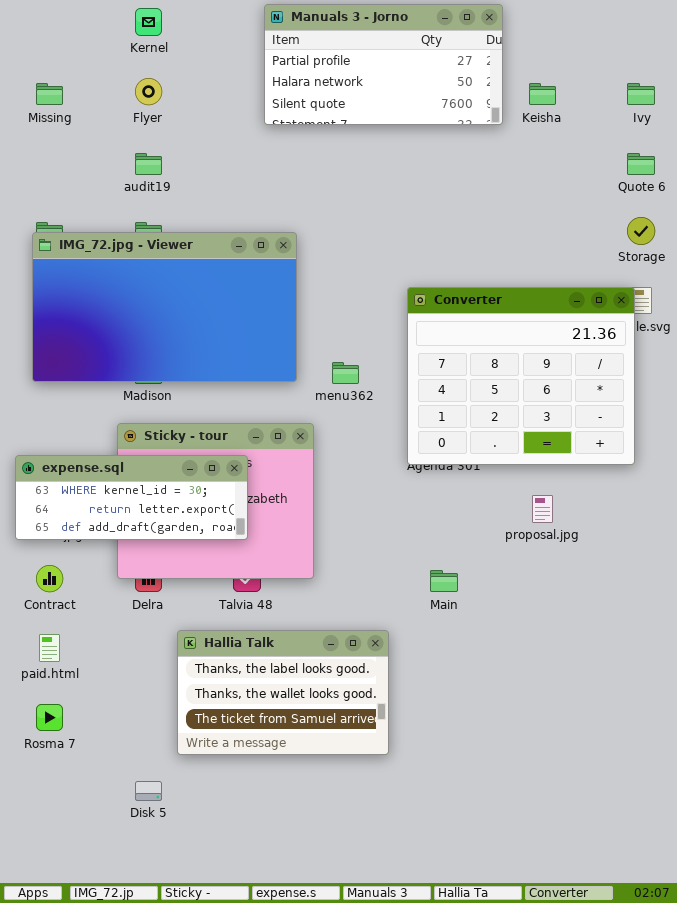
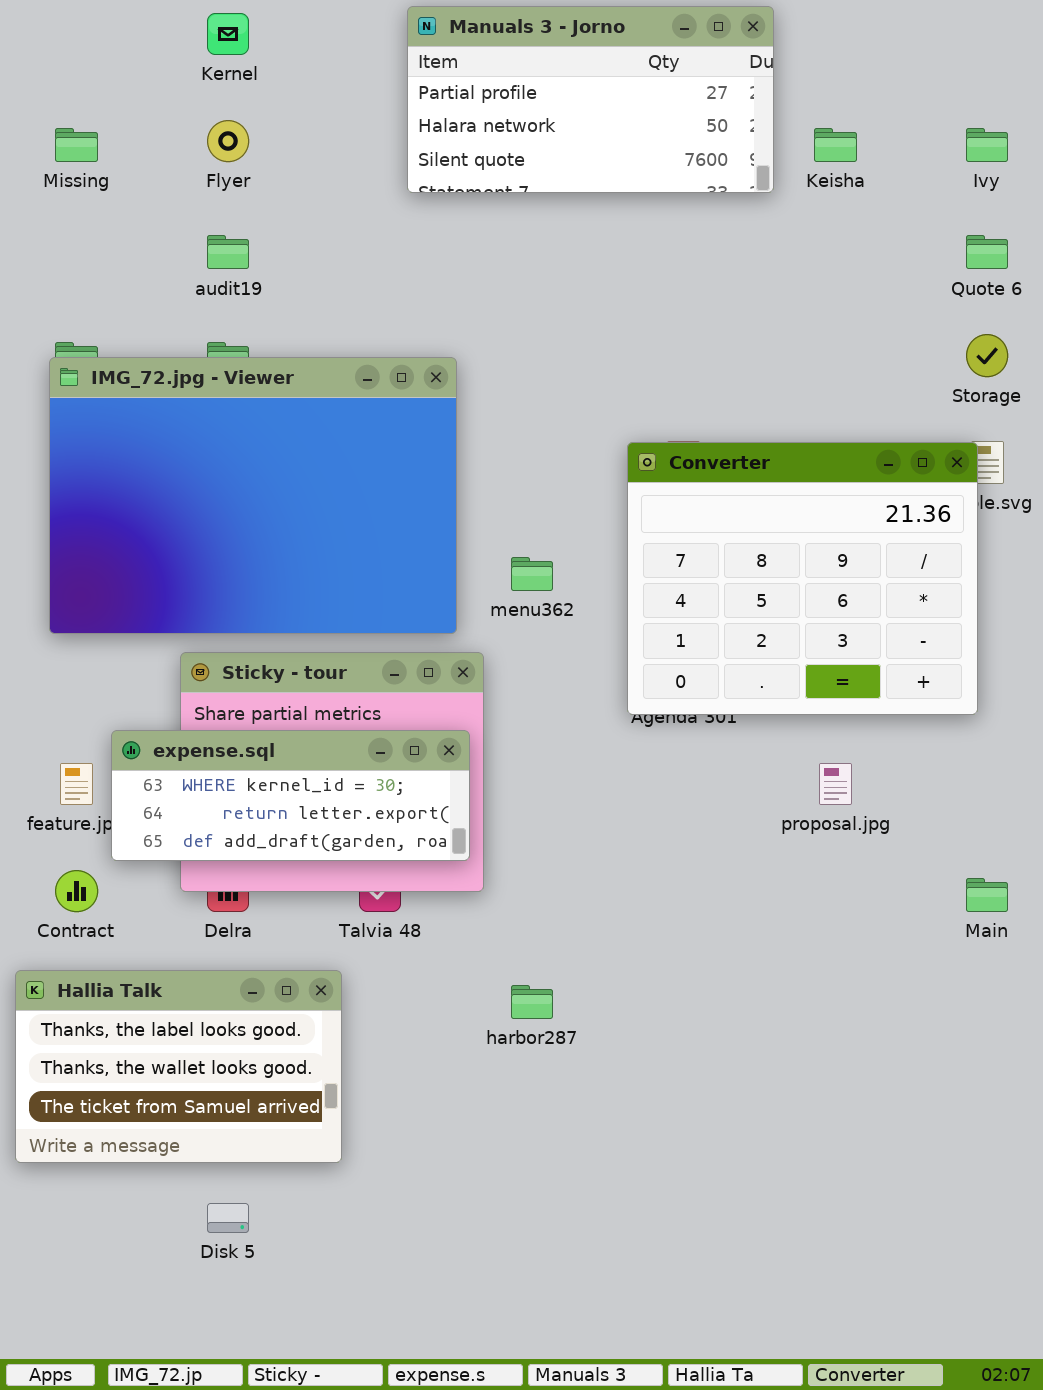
IMG_72.jpg - Viewer: [32,232,297,382] -> [49,357,457,634], resized
expense.sql: [15,455,248,540] -> [111,730,470,861], moved
Main: [430,570,458,592] -> [966,878,1008,912], moved
Hallia Talk: [177,630,389,755] -> [15,970,342,1163], moved

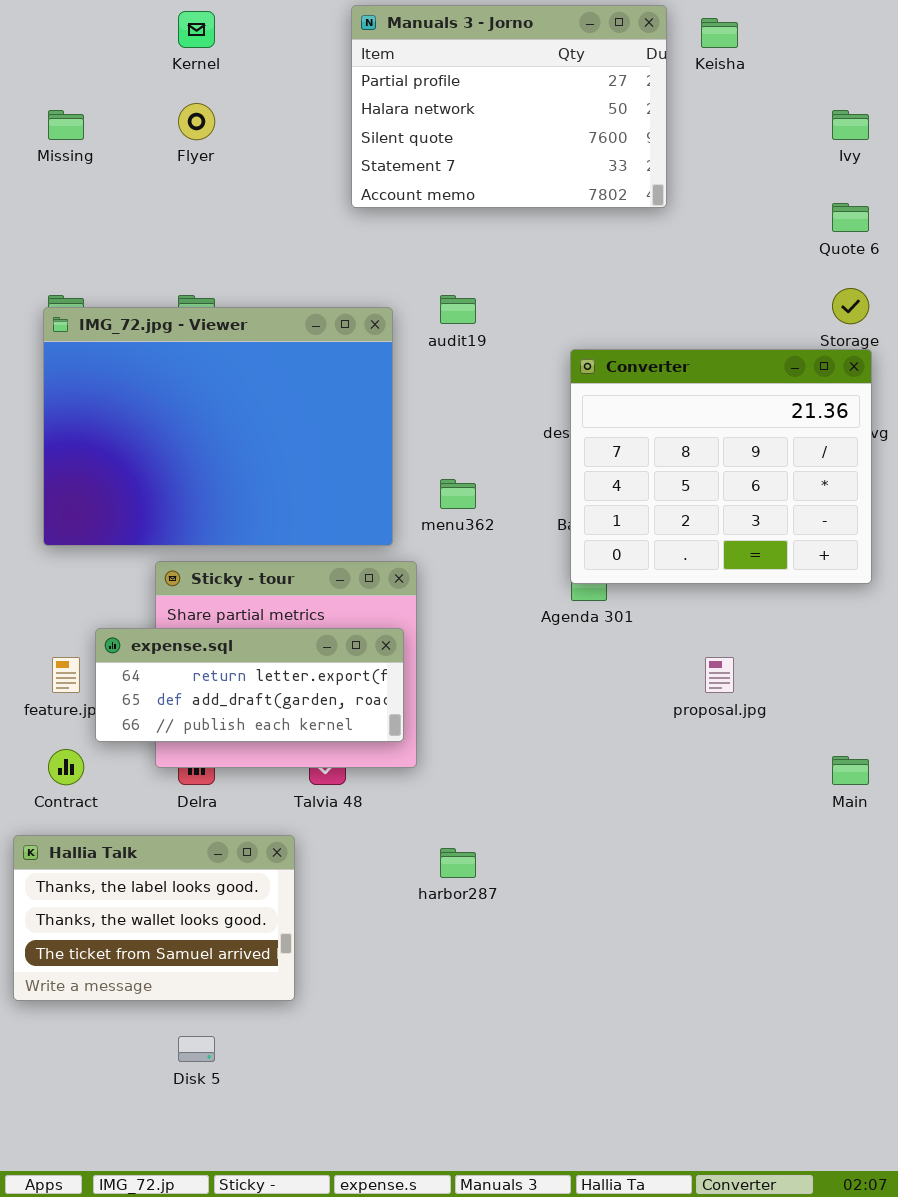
Manuals 3 - Jorno: [407,6,774,193] -> [351,5,667,208], resized
Keisha: [814,128,857,162] -> [701,18,738,48], moved
audit19: [207,235,249,269] -> [440,295,476,324], moved
Converter: [627,442,978,715] -> [570,349,872,584], moved
expense.sql: [111,730,470,861] -> [95,628,404,742], scrolled down 1 row

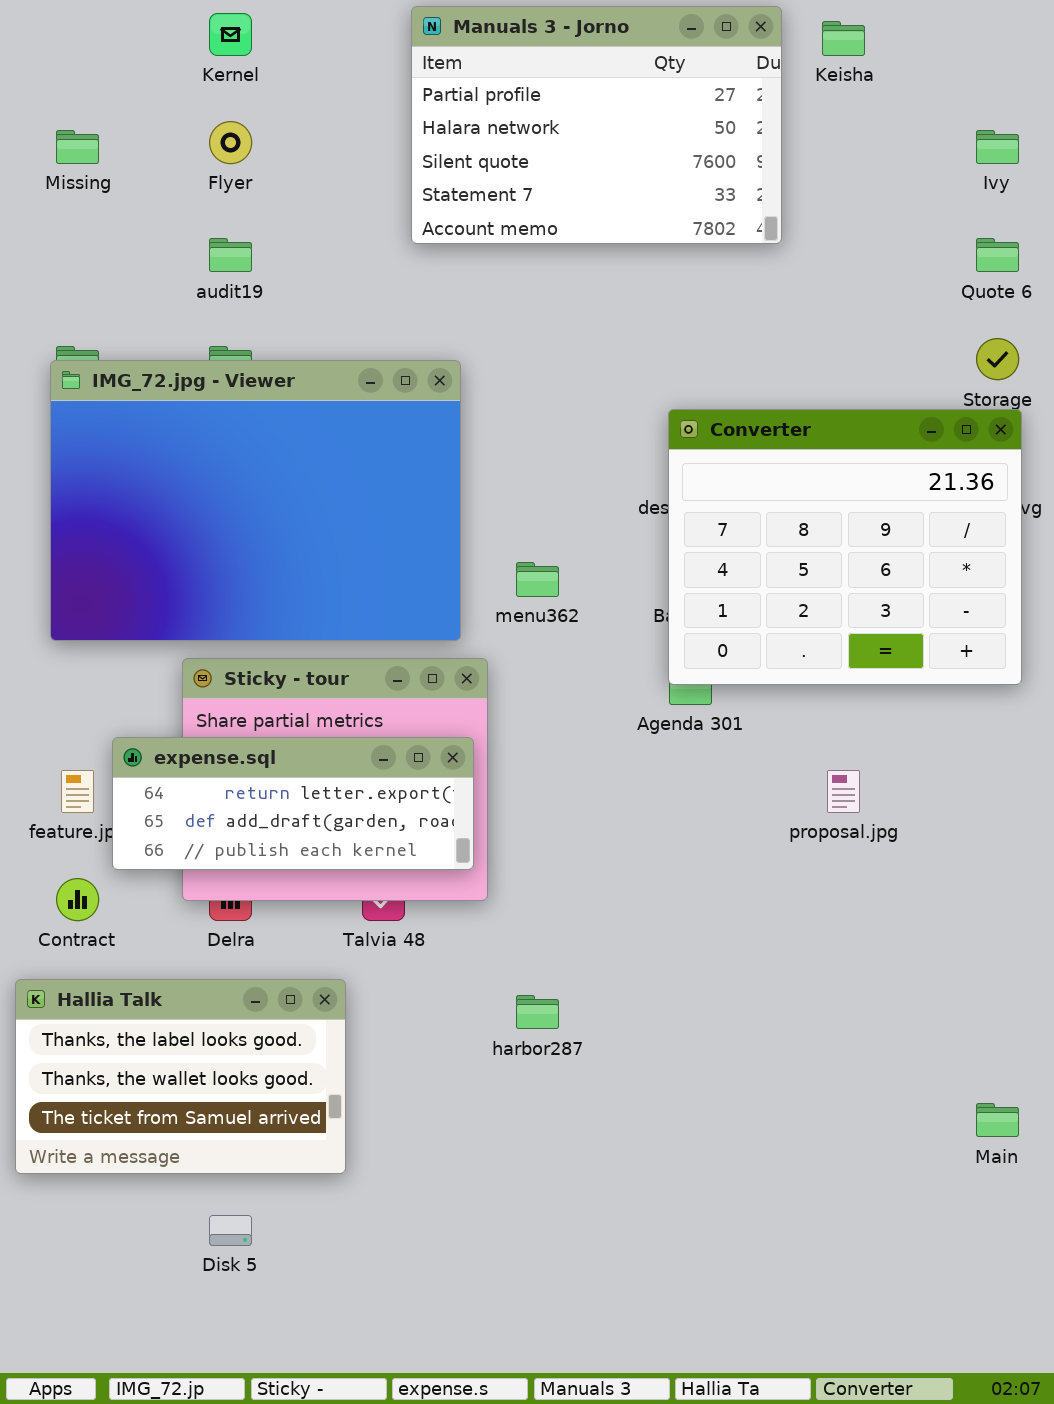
audit19: [440,295,476,324] -> [209,238,252,272], moved
Main: [832,756,869,785] -> [976,1103,1019,1137], moved

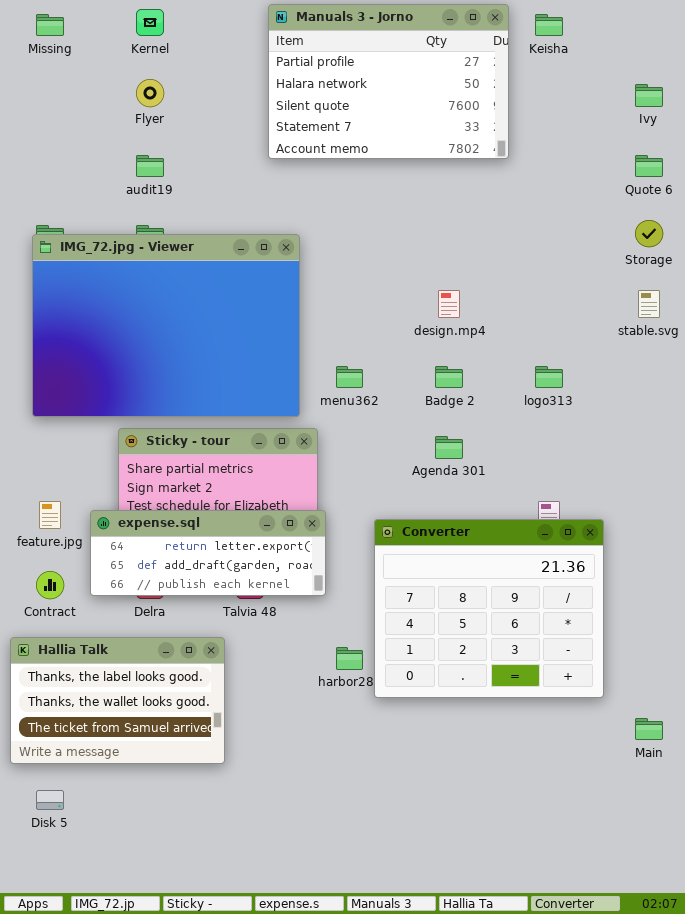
Missing: [56,130,99,164] -> [36,14,64,36], moved
Converter: [668,409,1022,685] -> [374,519,604,698], moved
expense.sql: [112,737,474,870] -> [90,510,326,596], moved
Disk 5: [209,1215,252,1246] -> [36,790,64,810], moved

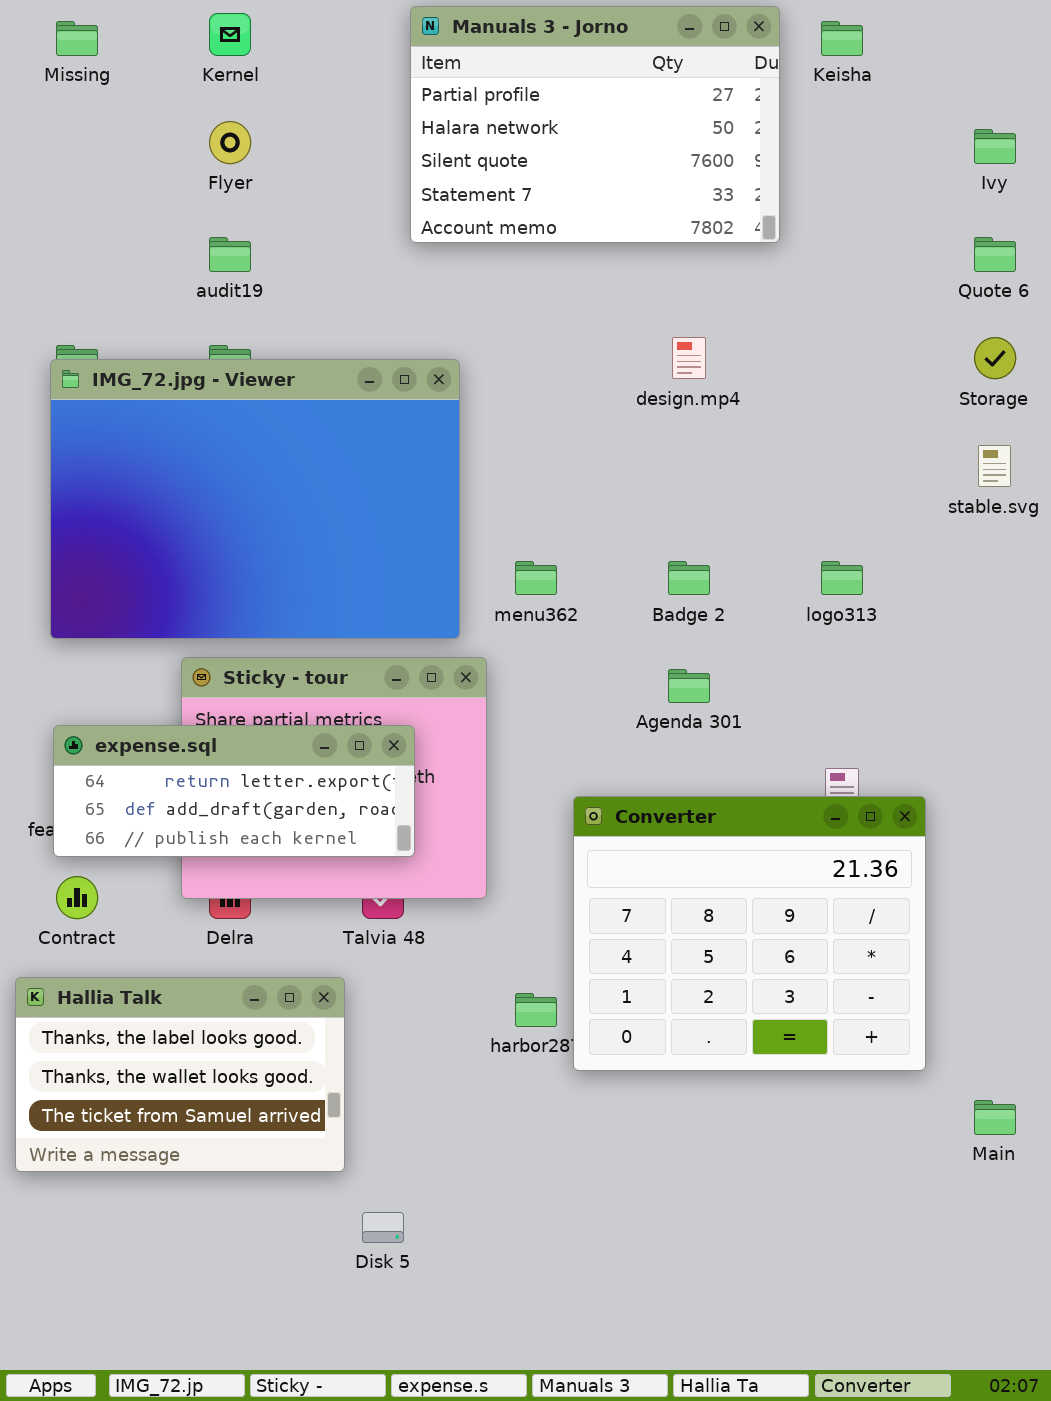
design.mp4: [438,290,460,318] -> [672,337,706,379], moved
expense.sql: [90,510,326,596] -> [53,725,415,857], moved
Disk 5: [36,790,64,810] -> [362,1212,404,1243], moved

